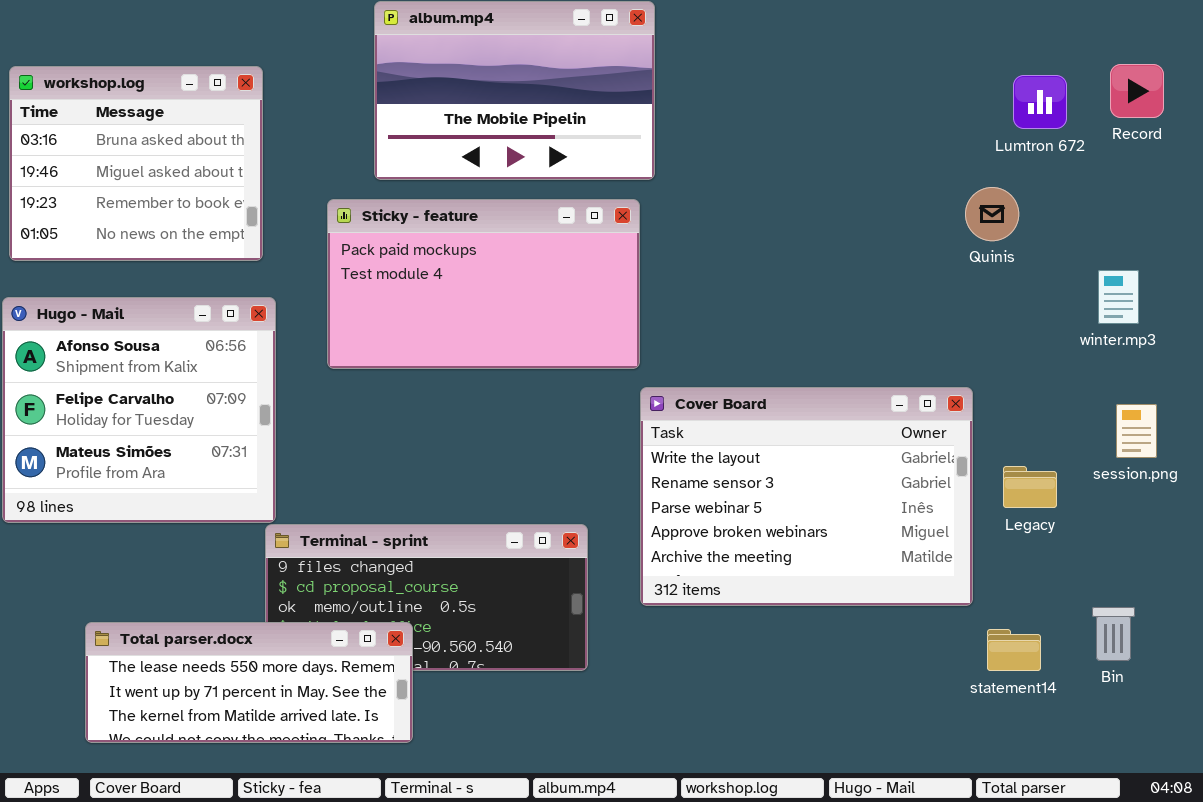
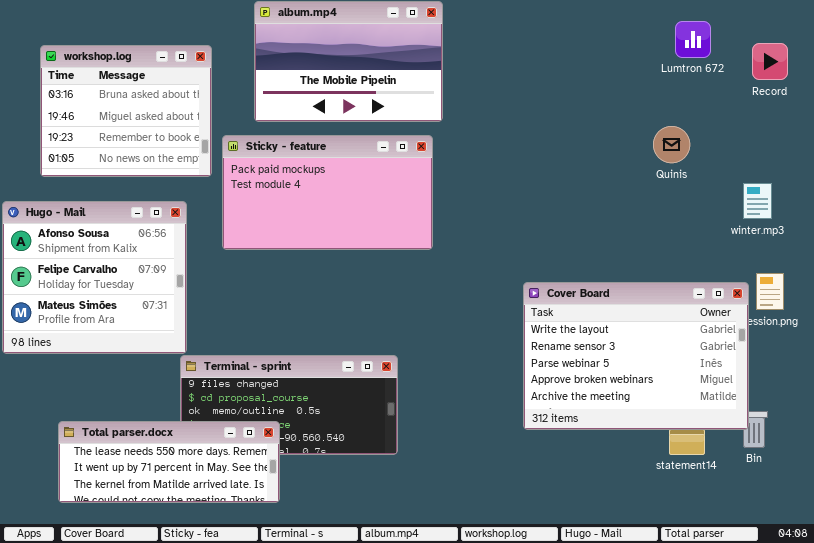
workshop.log: [9,66,263,261] -> [40,45,212,177], moved
Lumtron 672: [1013,75,1067,129] -> [675,21,711,58], moved
Cover Board: [640,387,973,606] -> [523,282,749,430], moved

